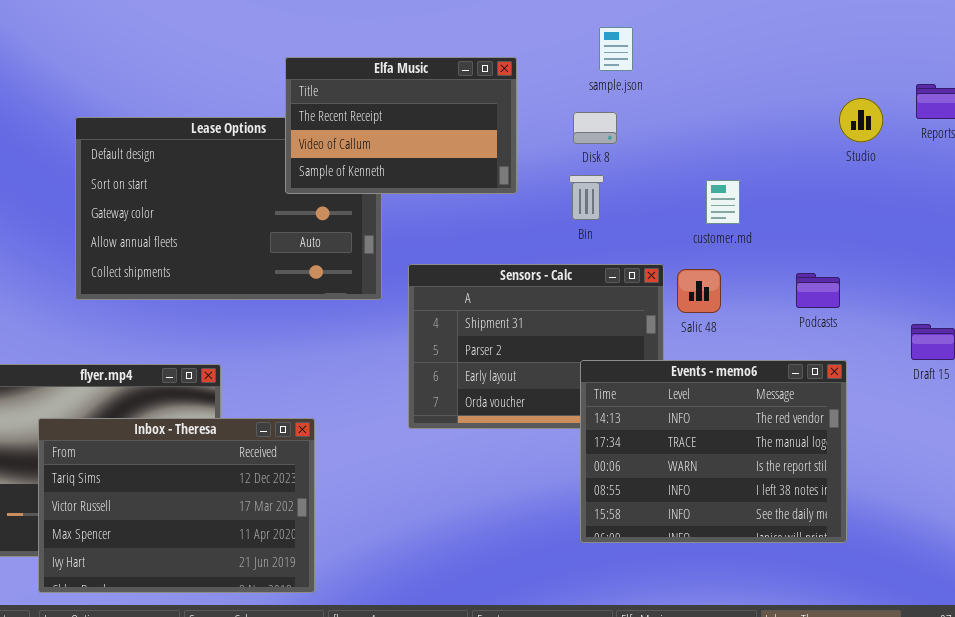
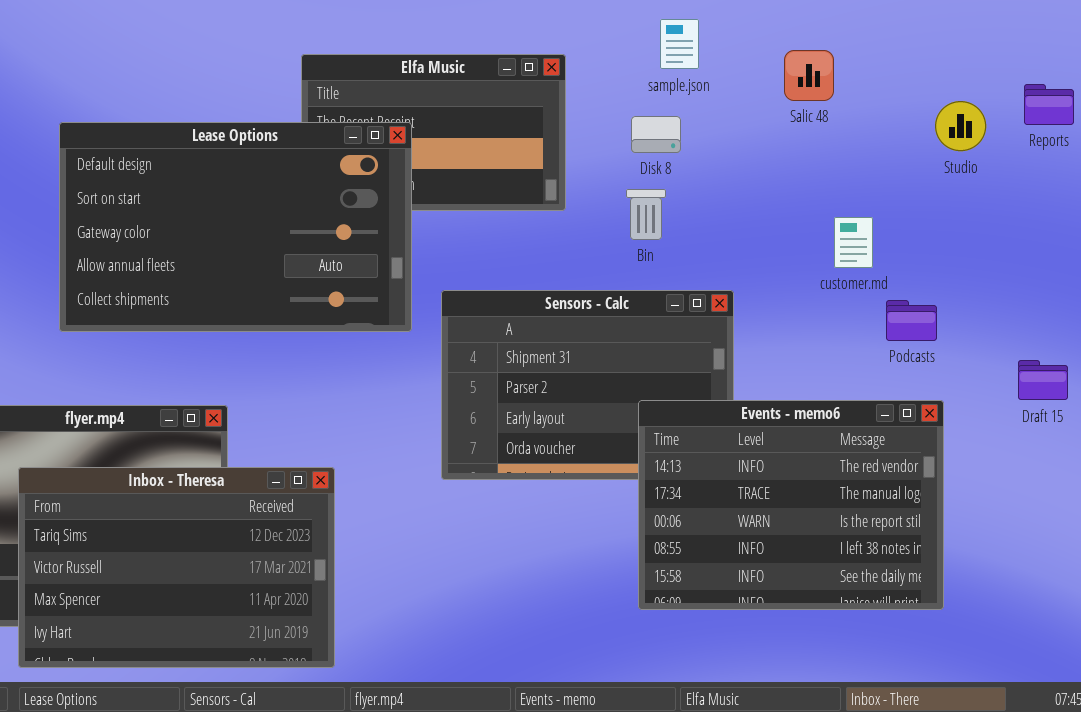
Lease Options: [75,117,382,300] -> [59,122,412,332], raised
customer.md: [706,180,740,224] -> [834,217,873,268], moved
Salic 48: [677,269,721,313] -> [784,50,834,101], moved

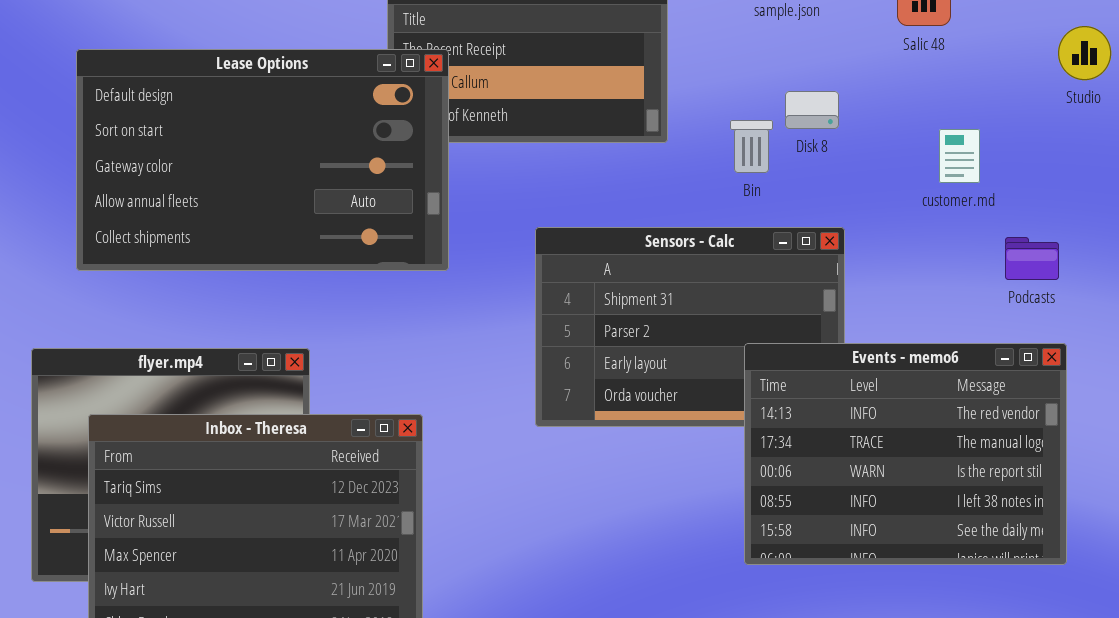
Disk 8: [631,116,681,153] -> [785,91,839,129], moved
Lease Options: [59,122,412,332] -> [76,49,449,271], moved
customer.md: [834,217,873,268] -> [939,129,980,183], moved

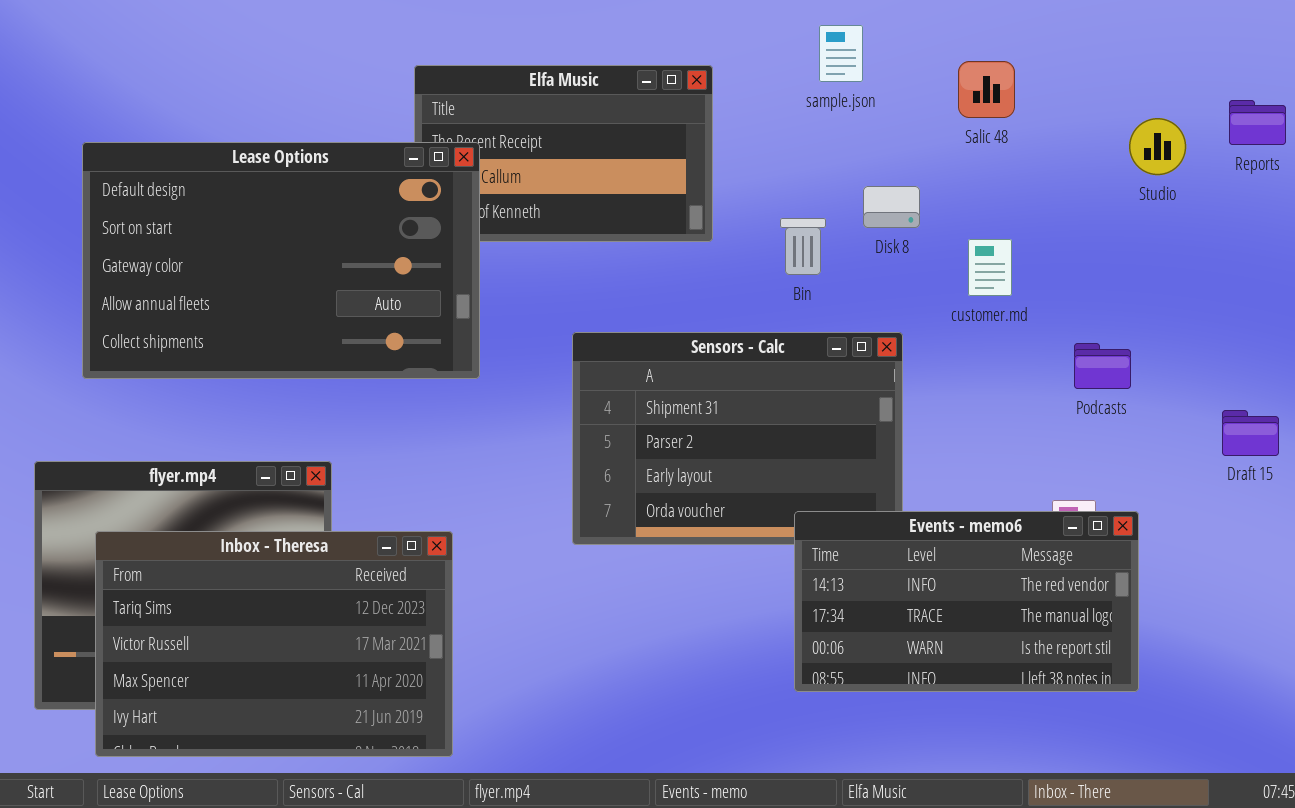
Disk 8: [785,91,839,129] -> [863,186,920,228], moved
customer.md: [939,129,980,183] -> [968,239,1012,296], moved
Events - memo6: [744,343,1067,565] -> [794,511,1139,692], resized

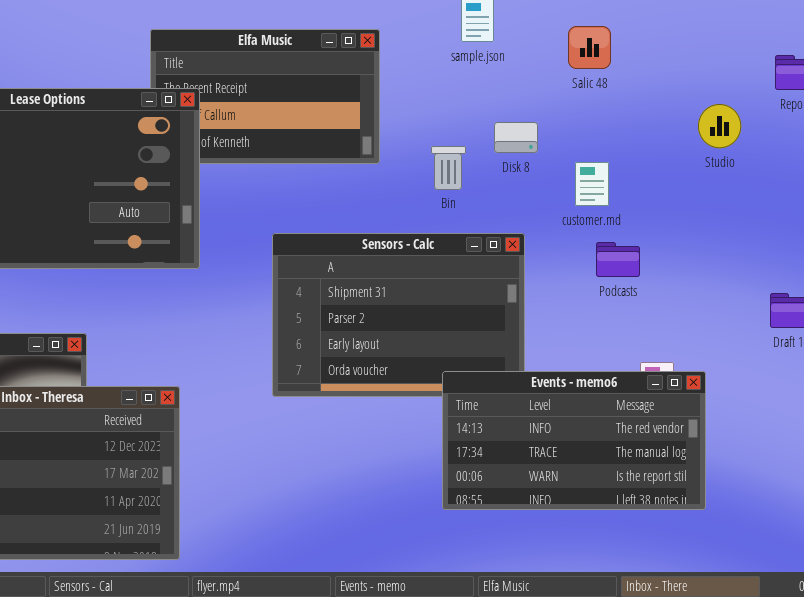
Studio: [1129,118,1186,175] -> [698,104,741,148], moved
Podcasts: [1074,343,1131,389] -> [596,242,640,277], moved

